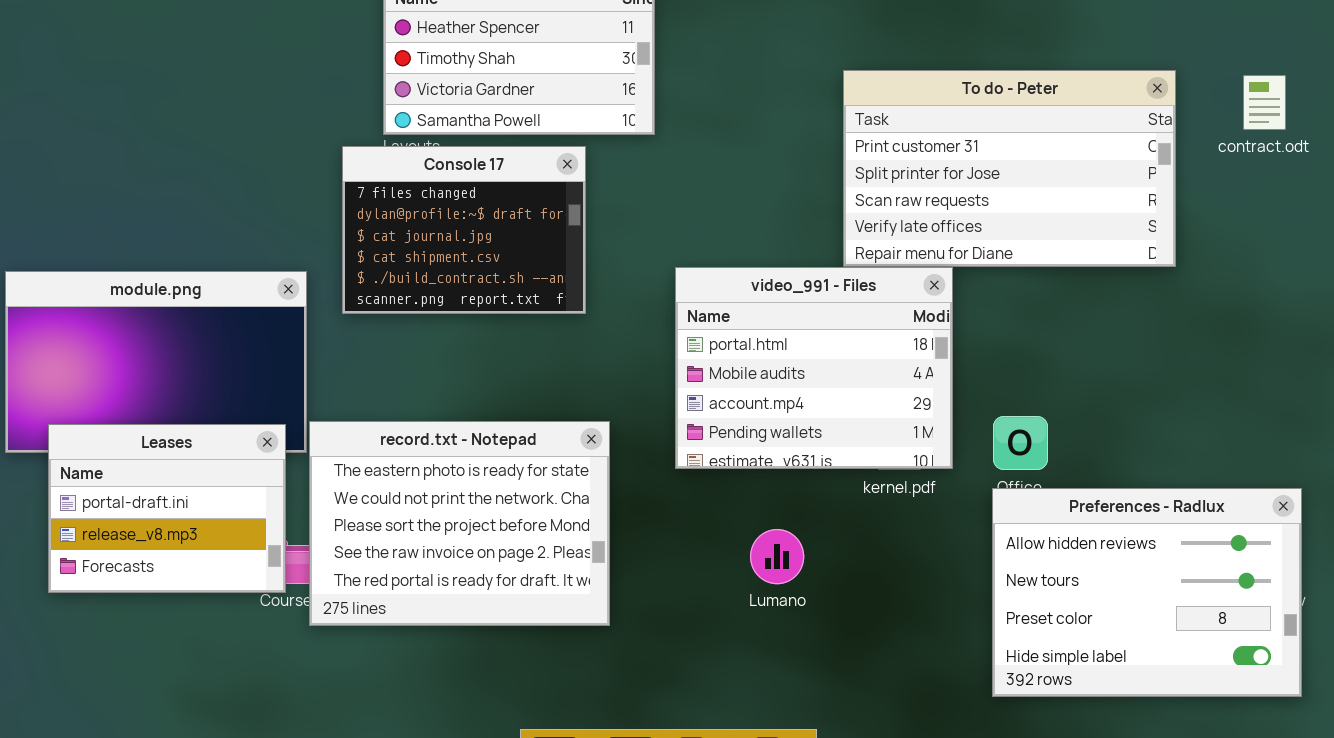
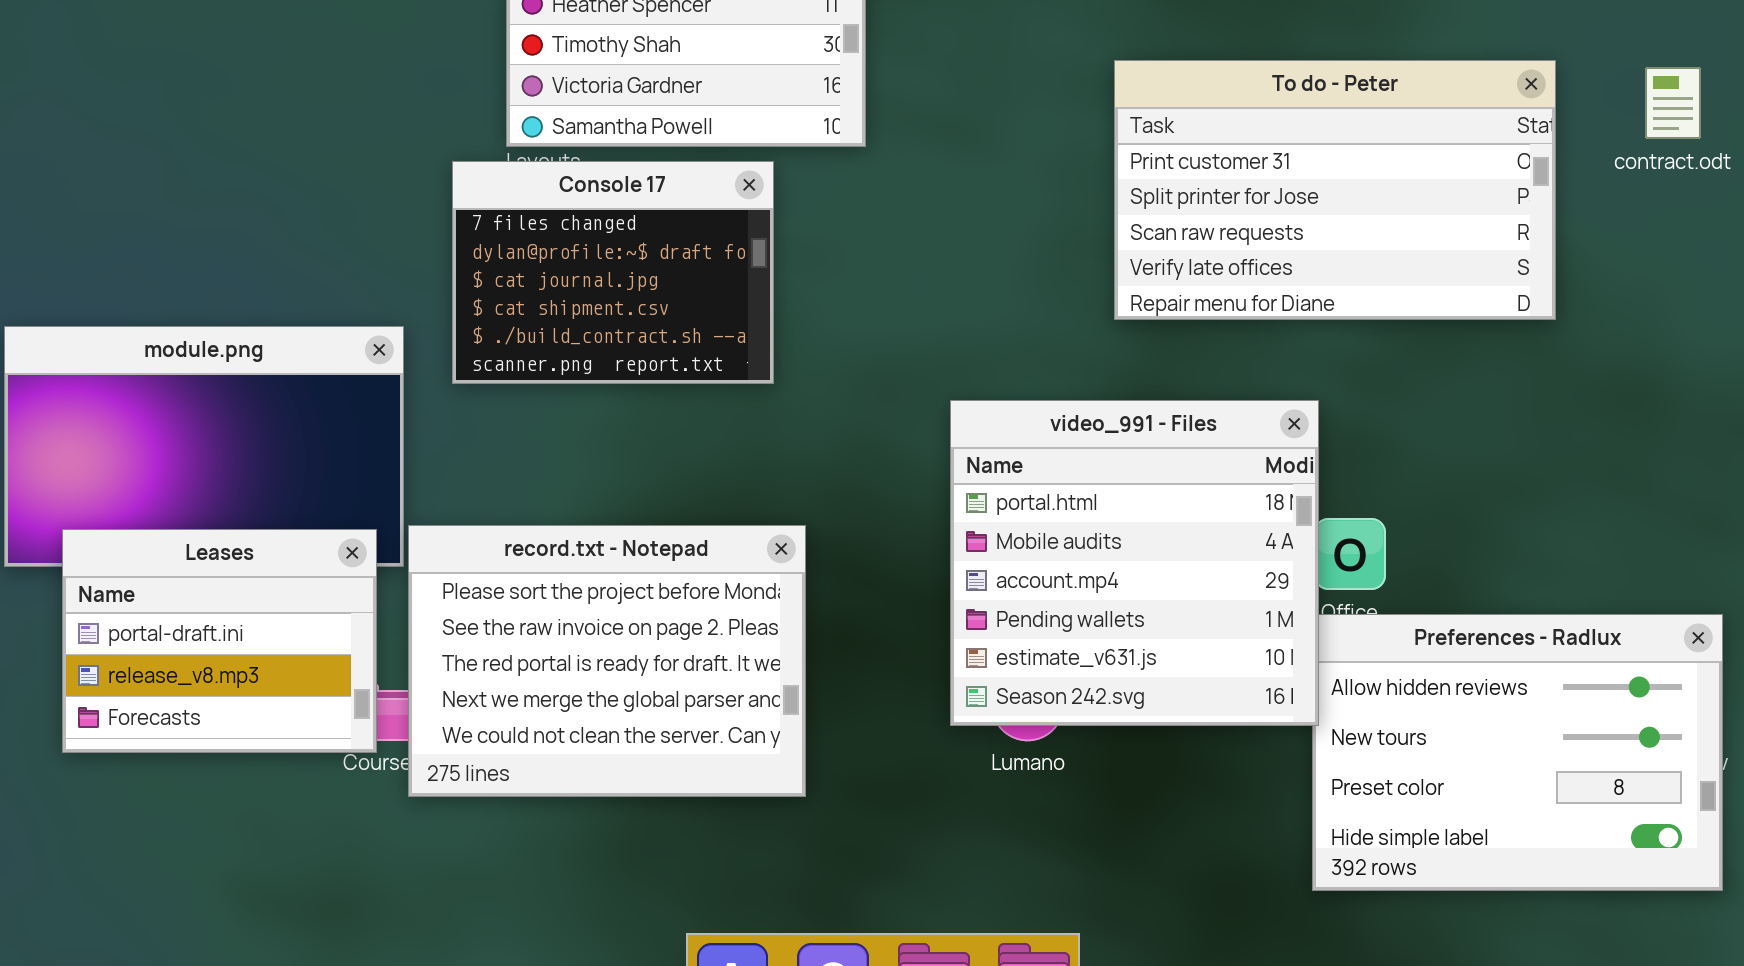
video_991 - Files: [675,267,953,469] -> [950,400,1319,726], moved, resized
record.txt - Notepad: [309,421,610,626] -> [408,525,806,797], scrolled down 2 rows

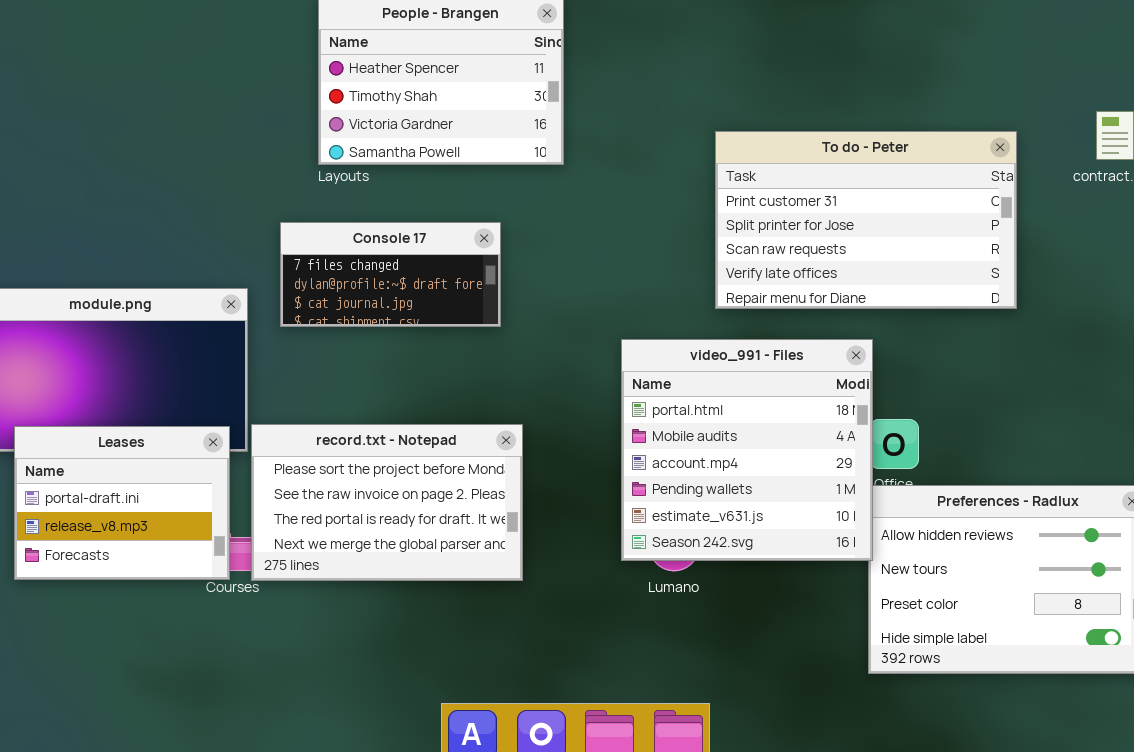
To do - Peter: [1114,60,1556,320] -> [715,131,1017,309], moved
Console 17: [452,161,774,384] -> [280,222,501,327], resized
record.txt - Notepad: [408,525,806,797] -> [251,424,523,581], resized

